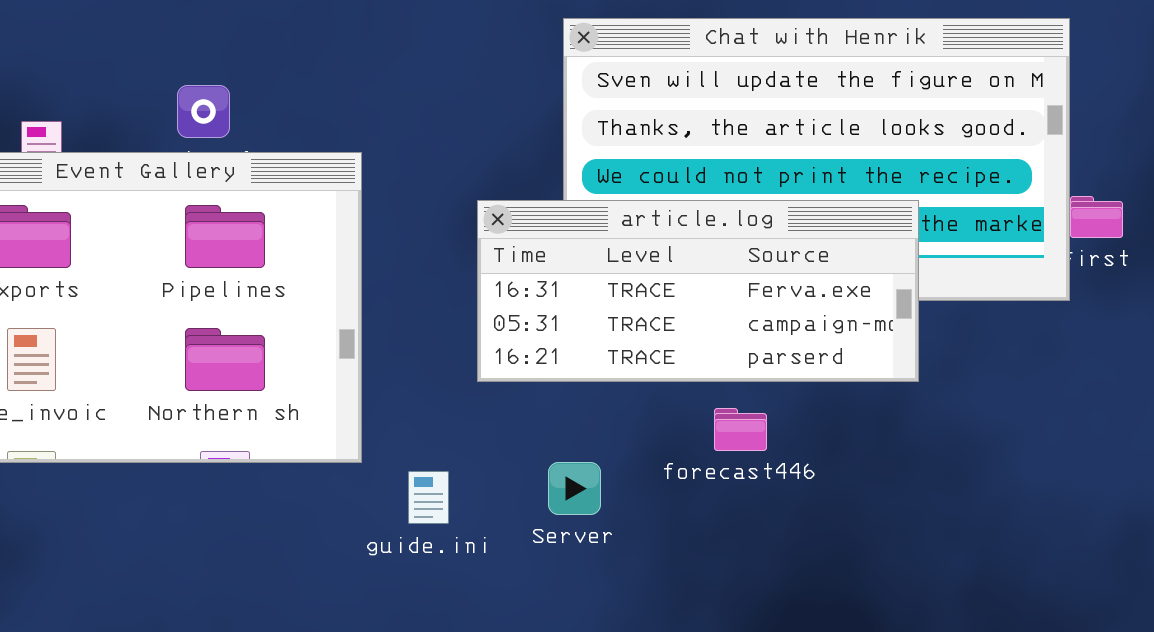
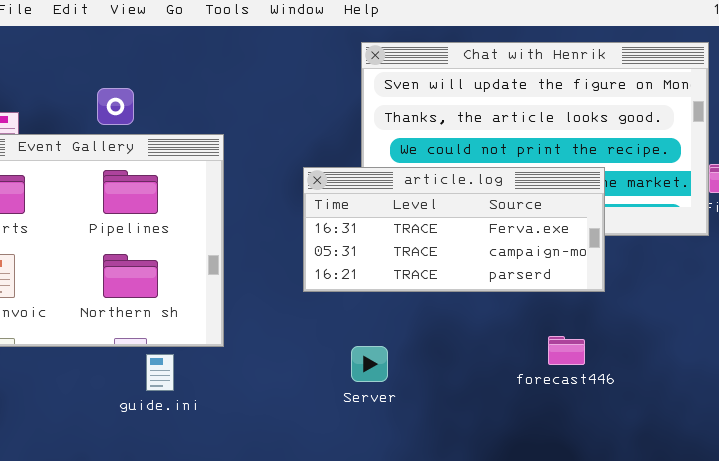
forecast446: [714,408,767,451] -> [548,336,585,365], moved
guide.ini: [408,471,449,524] -> [146,354,174,391], moved

